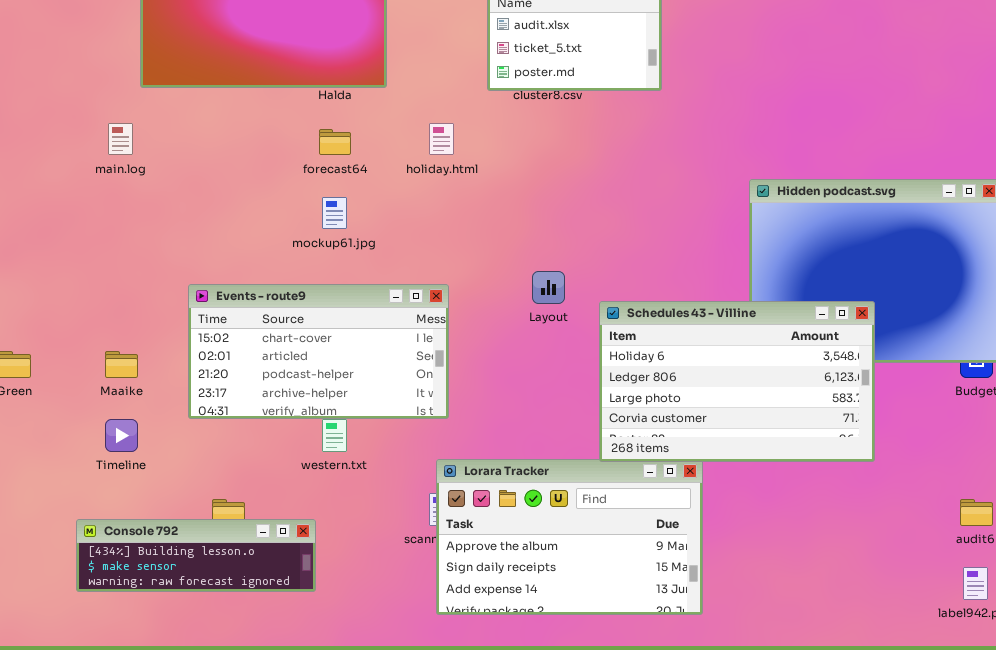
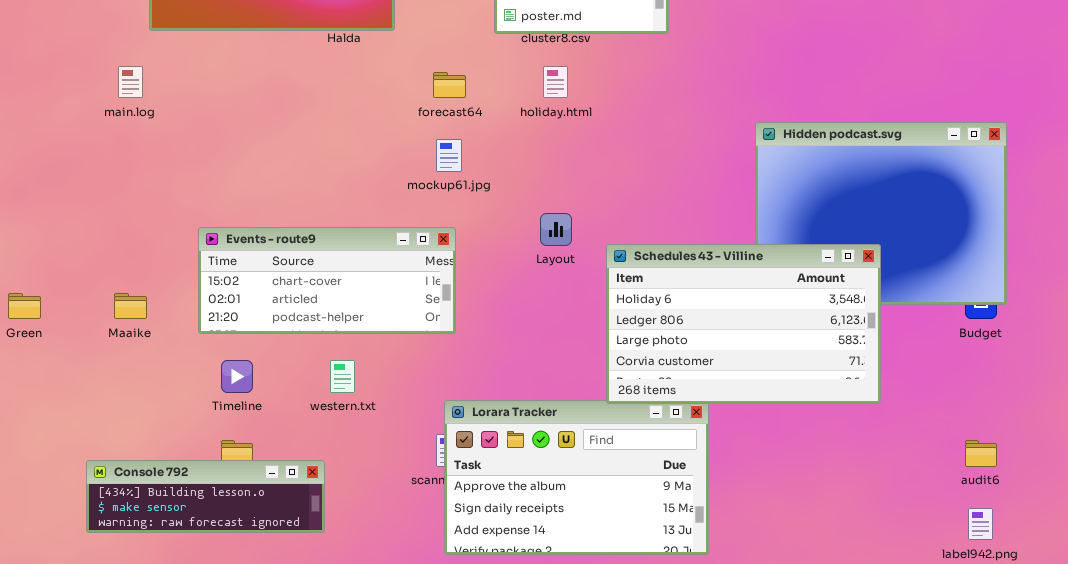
holiday.html: [429,123,454,155] -> [543,66,568,98], moved
forecast64: [319,129,351,155] -> [433,72,466,98], moved
mockup61.jpg: [322,197,347,229] -> [436,139,462,172], moved
Events - route9: [188,284,449,419] -> [198,227,456,334], resized
Timeline: [105,419,138,452] -> [221,360,253,393], moved

